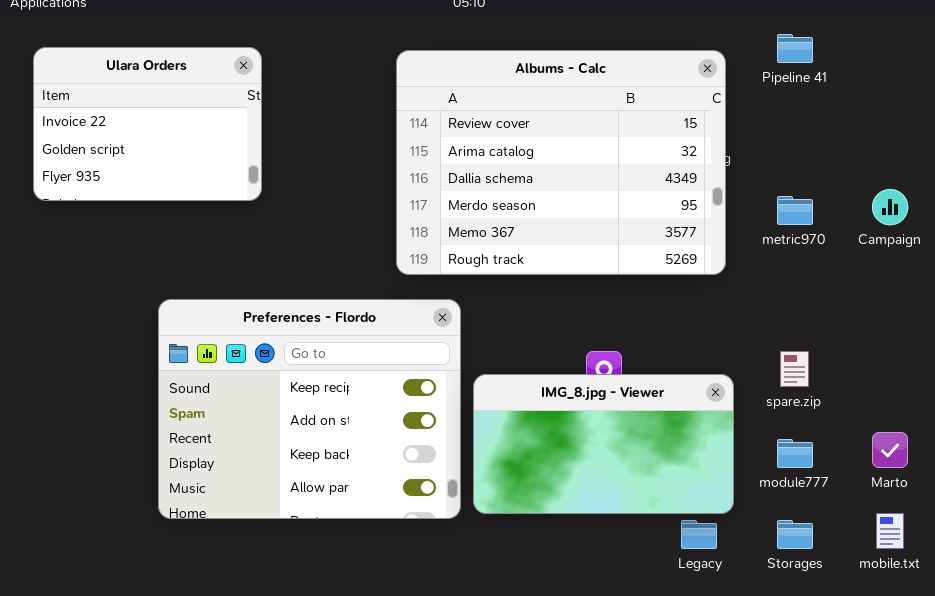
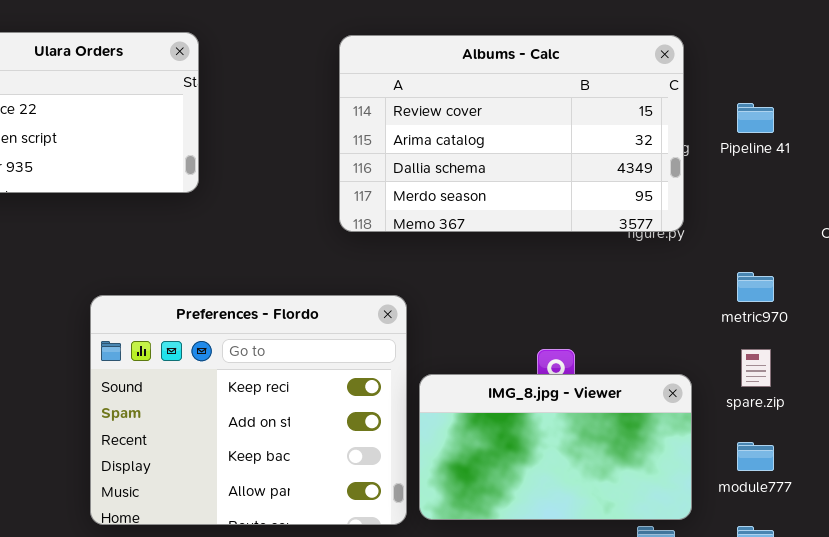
Pipeline 41: [777,34,813,63] -> [737,103,774,133], moved
Albums - Calc: [396,50,726,275] -> [339,35,684,232], resized
metric970: [777,196,813,225] -> [737,272,774,302], moved

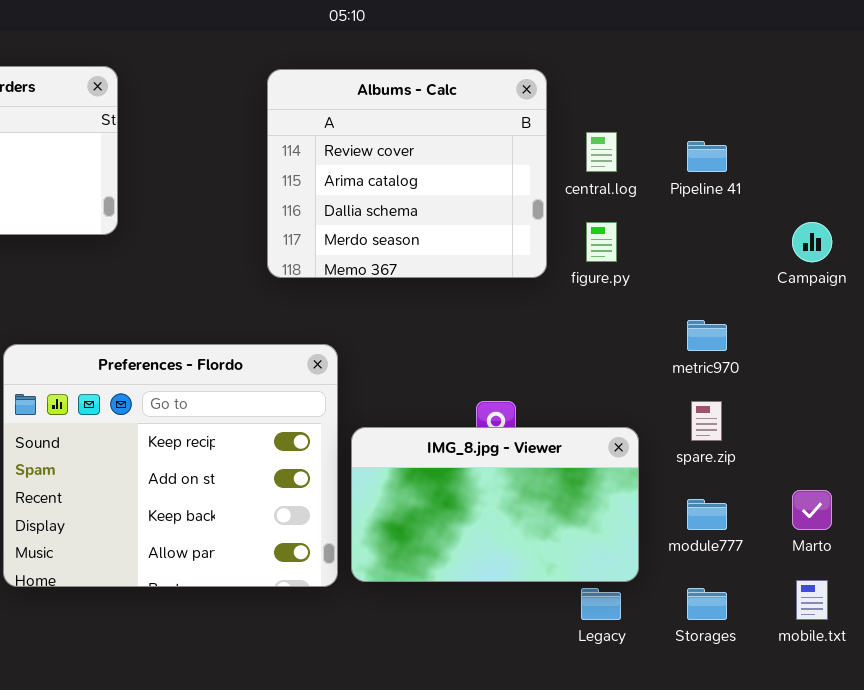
Albums - Calc: [339,35,684,232] -> [267,69,547,278], resized

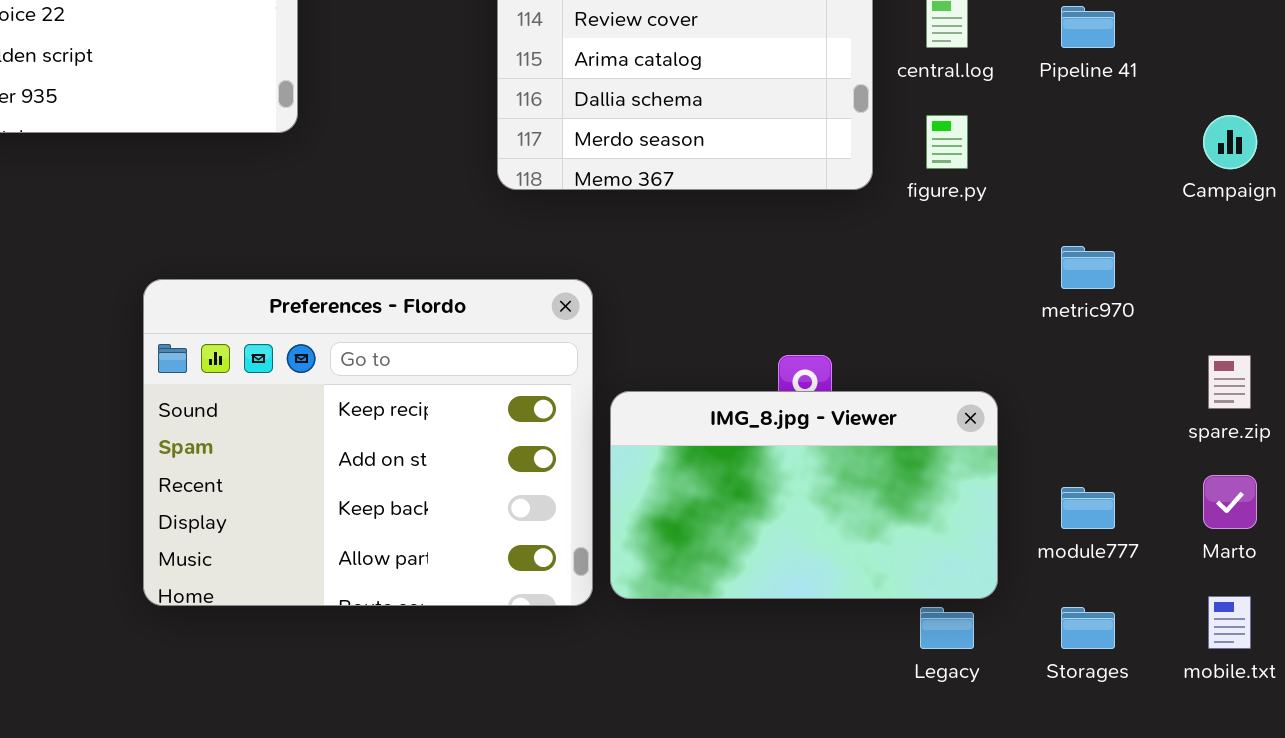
spare.zip: [691,401,722,441] -> [1208,355,1251,409], moved

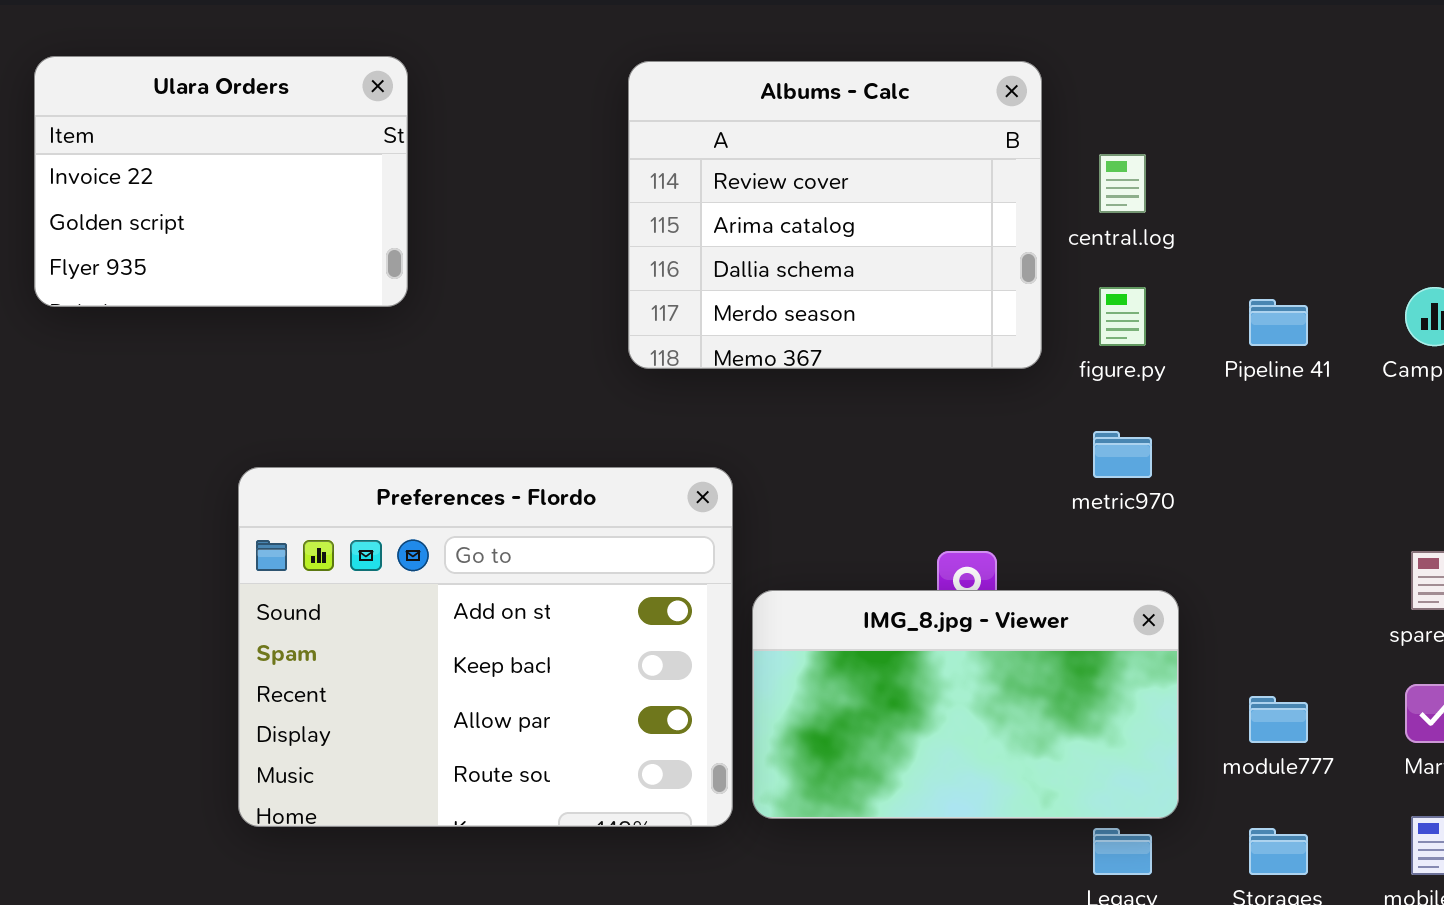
Pipeline 41: [1061,6,1115,48] -> [1249,299,1308,346], moved
metric970: [1061,246,1115,289] -> [1093,431,1152,478], moved
Preferences - Flordo: [143,279,593,606] -> [238,467,733,827], scrolled down 1 row

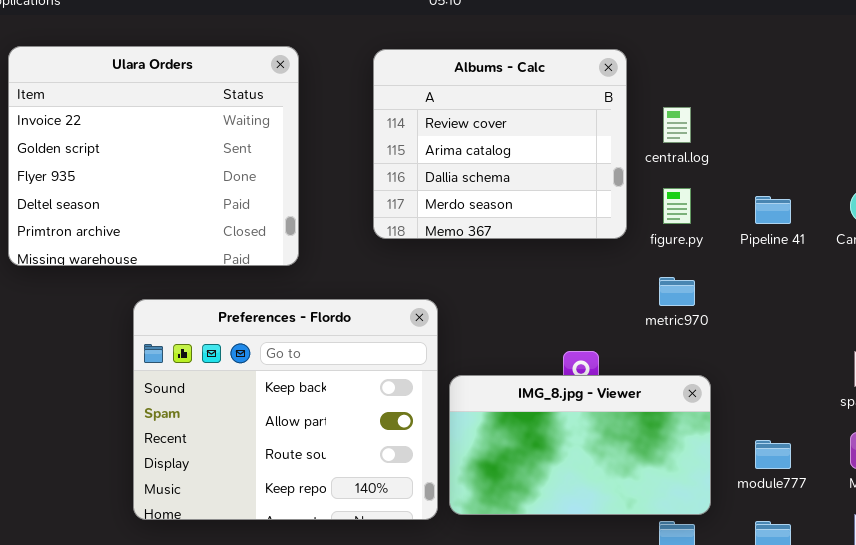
Ulara Orders: [34,56,408,307] -> [8,46,299,266], resized
Preferences - Flordo: [238,467,733,827] -> [133,299,438,520], scrolled down 1 row

